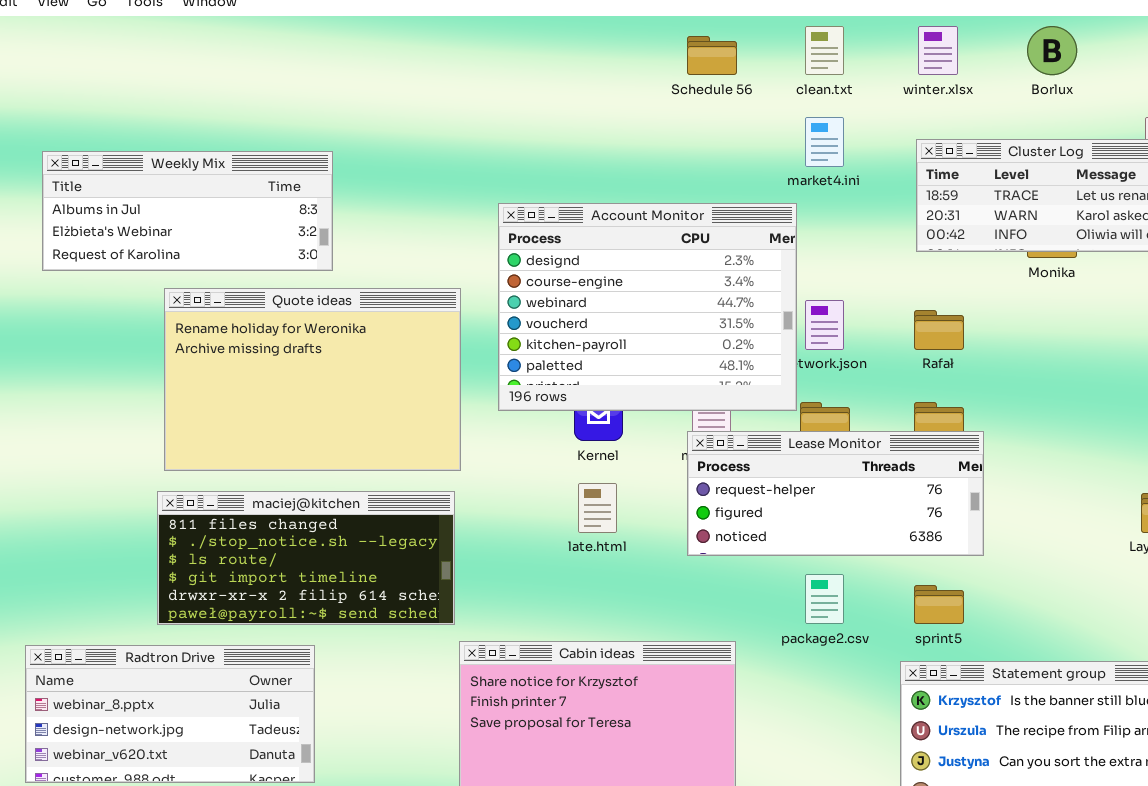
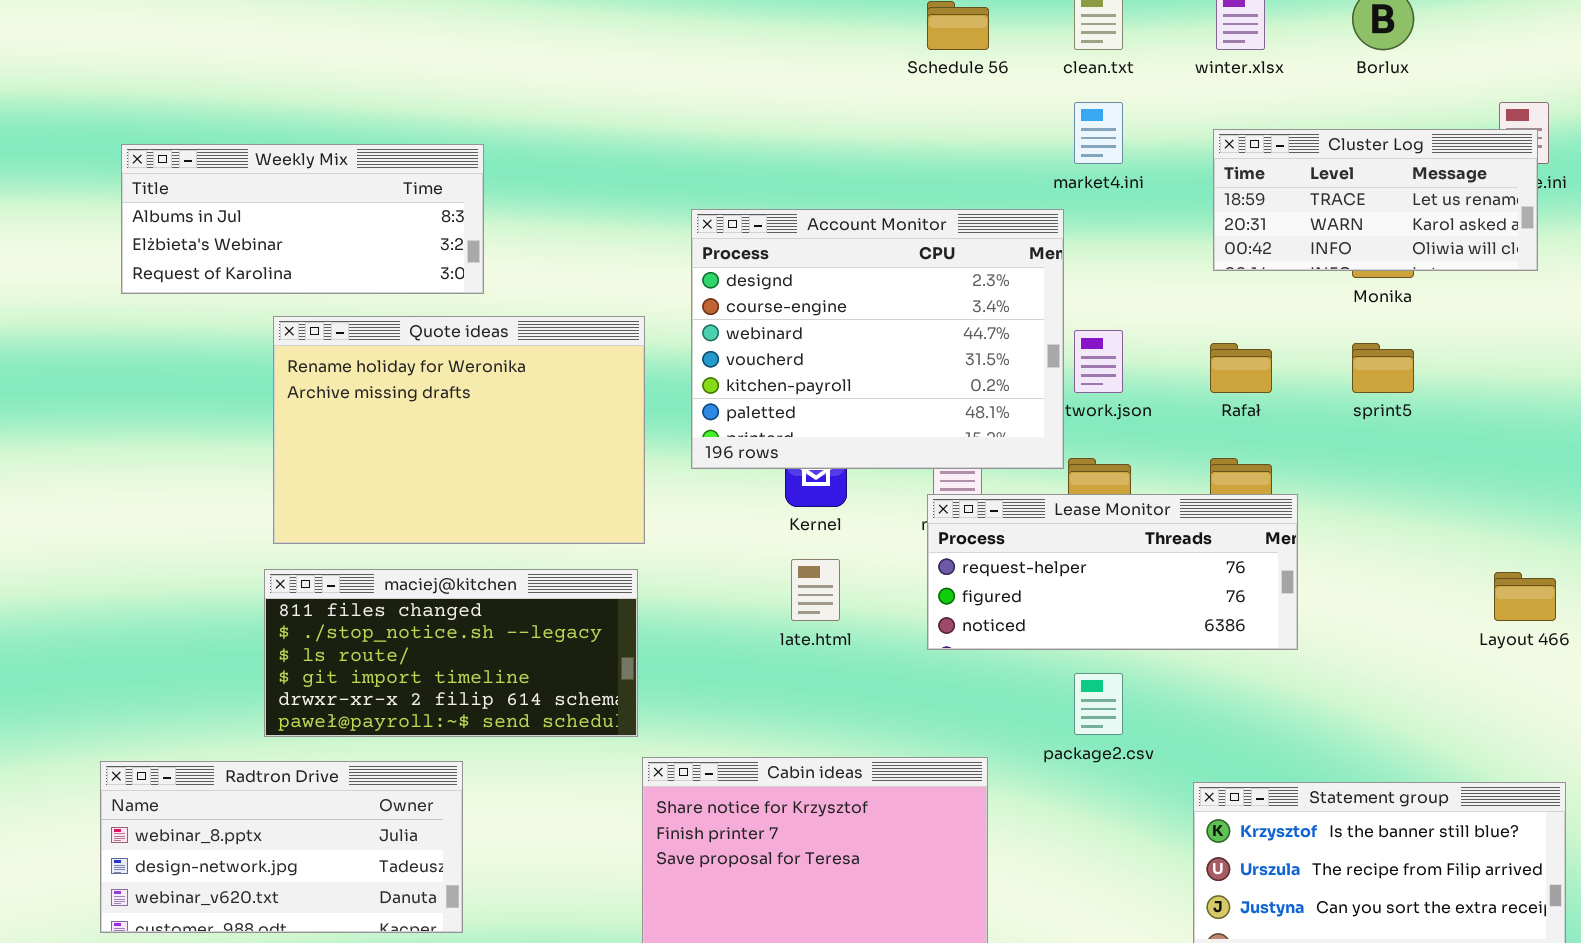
sprint5: [914,585,964,624] -> [1352,343,1414,393], moved

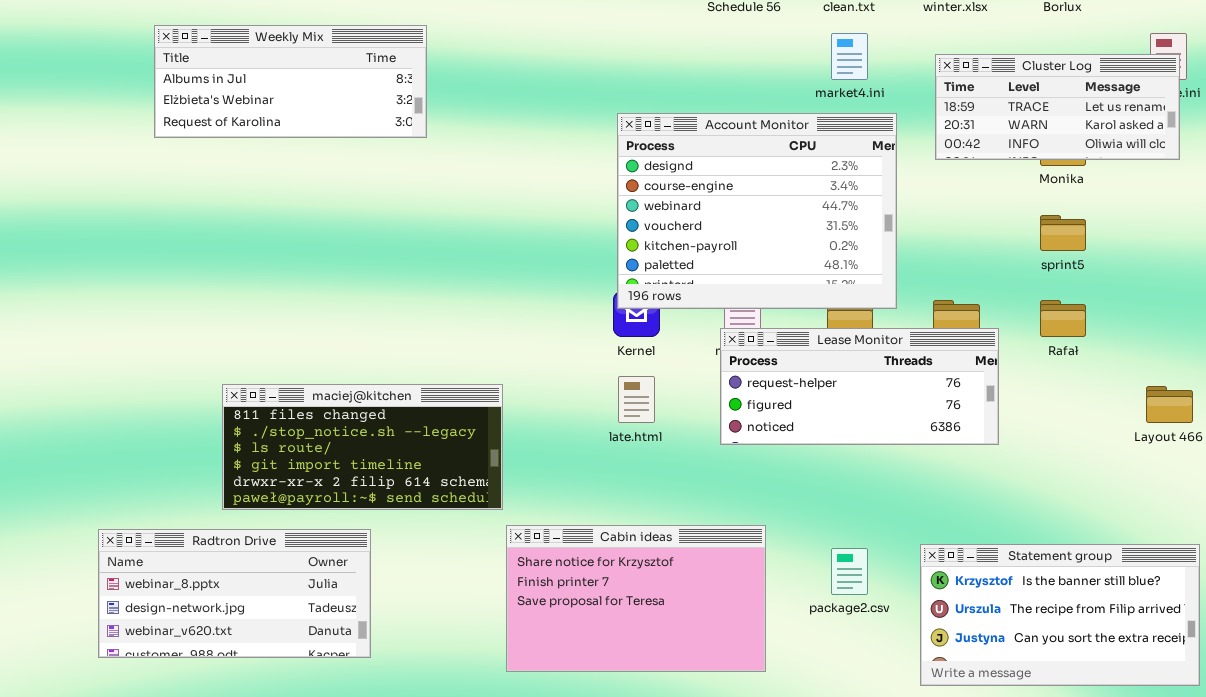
Weekly Mix: [121,144,484,294] -> [154,25,427,138], moved
Account Monitor: [691,209,1064,469] -> [617,113,897,309], moved
Quote ideas: [273,316,645,544] -> none, closed
Rafał: [1210,343,1272,393] -> [1040,300,1086,337], moved
package2.csv: [1074,673,1123,735] -> [831,548,868,595], moved

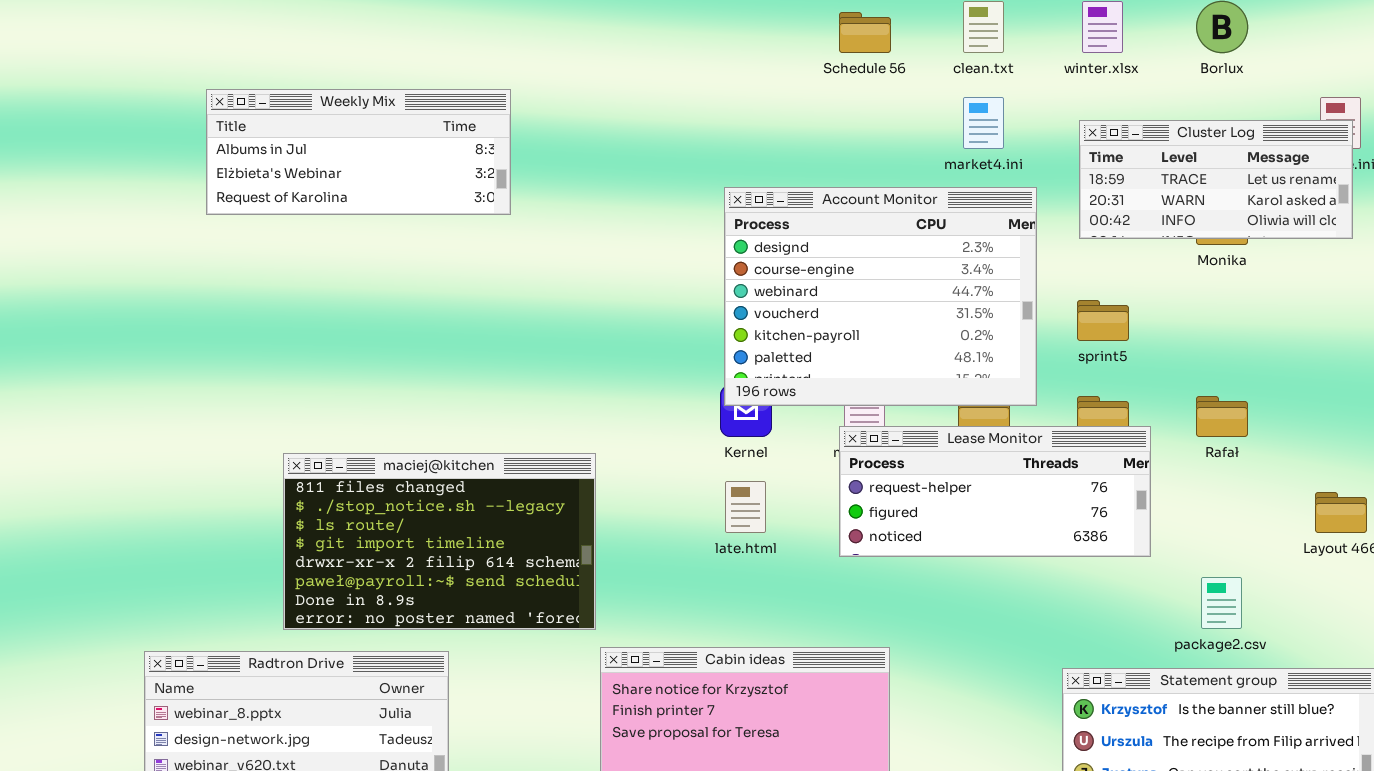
sprint5: [1040,215,1086,251] -> [1077,300,1129,341], moved
maciej@kitchen: [222,384,503,510] -> [283,453,596,630], resized
package2.csv: [831,548,868,595] -> [1201,577,1242,629], moved

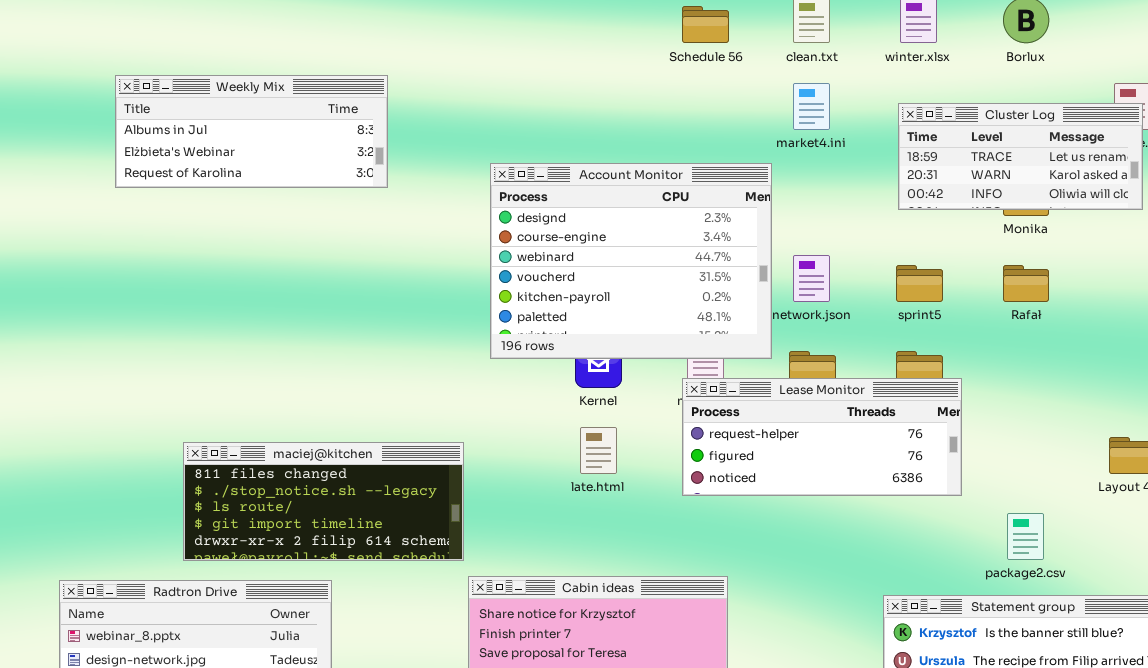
Account Monitor: [724,187,1037,406] -> [490,163,772,359], moved
Rafał: [1196,396,1248,437] -> [1003,265,1049,302], moved
maciej@kitchen: [283,453,596,630] -> [183,442,464,561], resized

